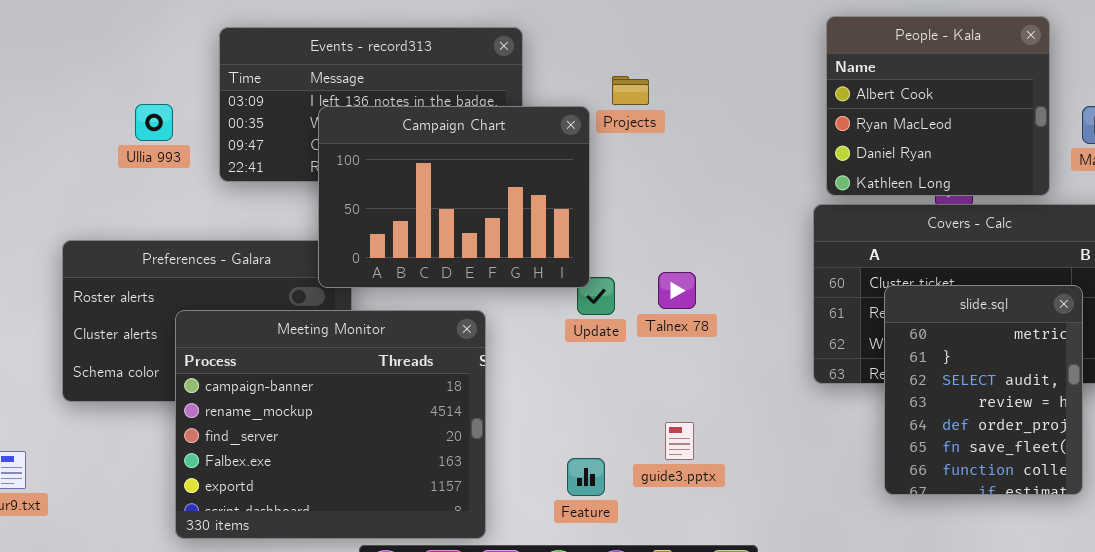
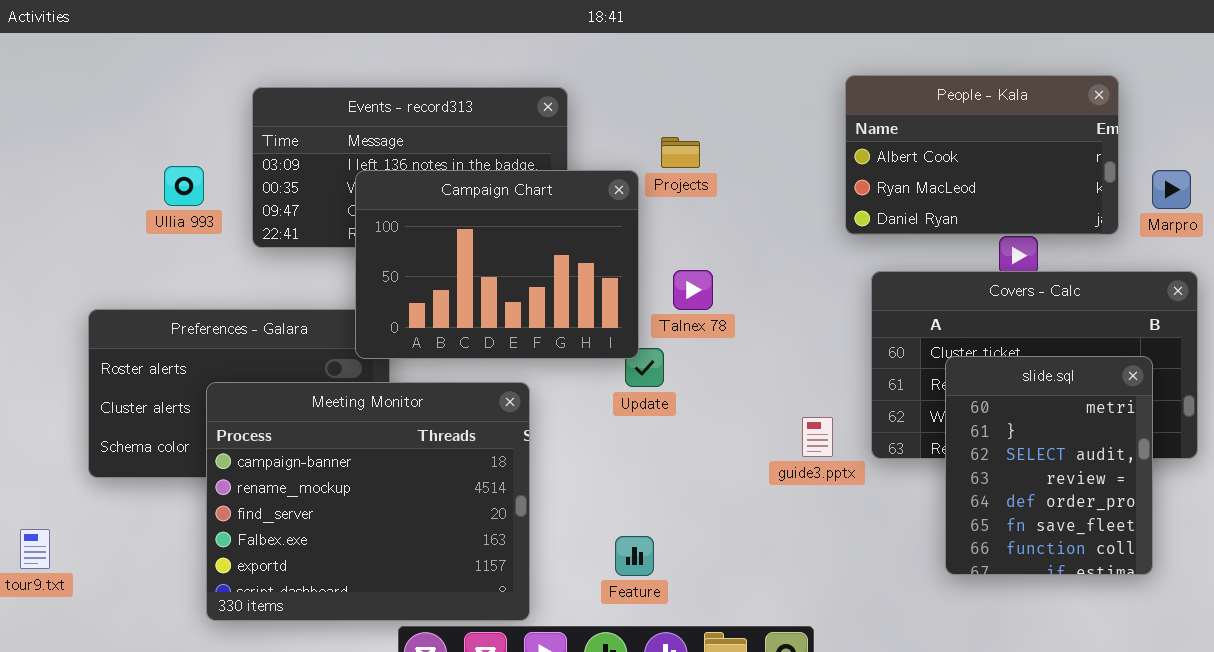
People - Kala: [826,16,1050,196] -> [845,75,1119,235], resized
Talnex 78: [658,272,696,309] -> [673,270,713,310], moved
guide3.pptx: [665,422,694,460] -> [802,417,833,457], moved

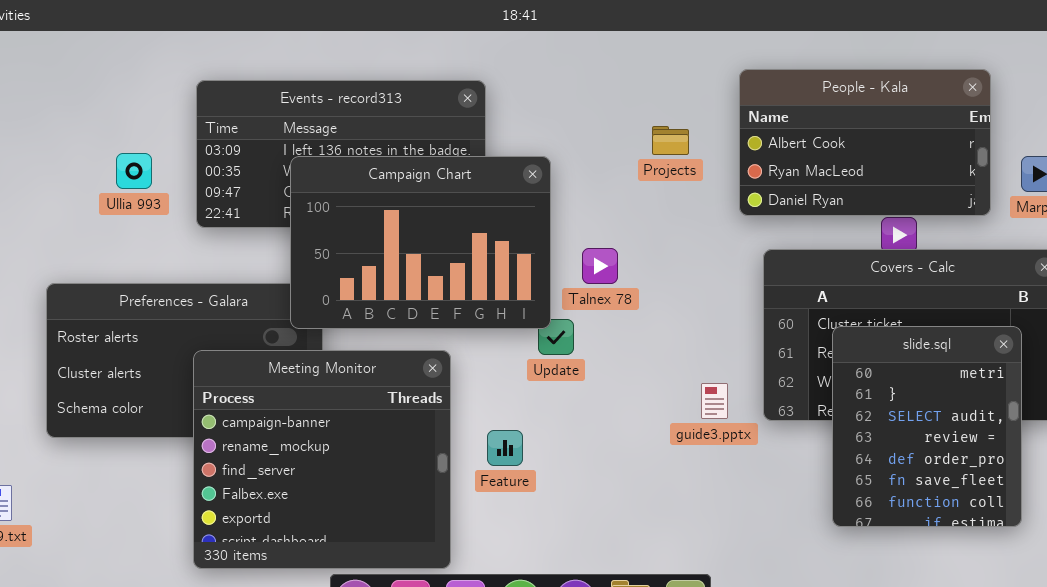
Projects: [661,137,700,168] -> [652,126,689,155], moved
Meeting Monitor: [206,382,530,621] -> [193,350,451,569], resized
Feature: [615,536,654,576] -> [487,430,523,466], moved

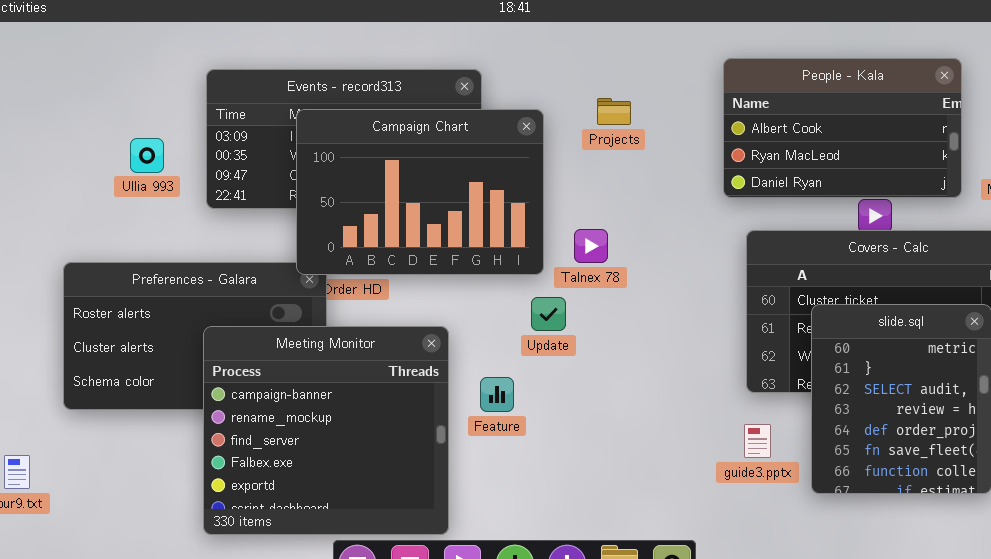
Projects: [652,126,689,155] -> [597,98,631,125], moved
Campaign Chart: [290,156,551,329] -> [296,109,544,275], moved
guide3.pptx: [701,383,728,419] -> [744,424,771,458], moved
Feature: [487,430,523,466] -> [480,377,514,412], moved

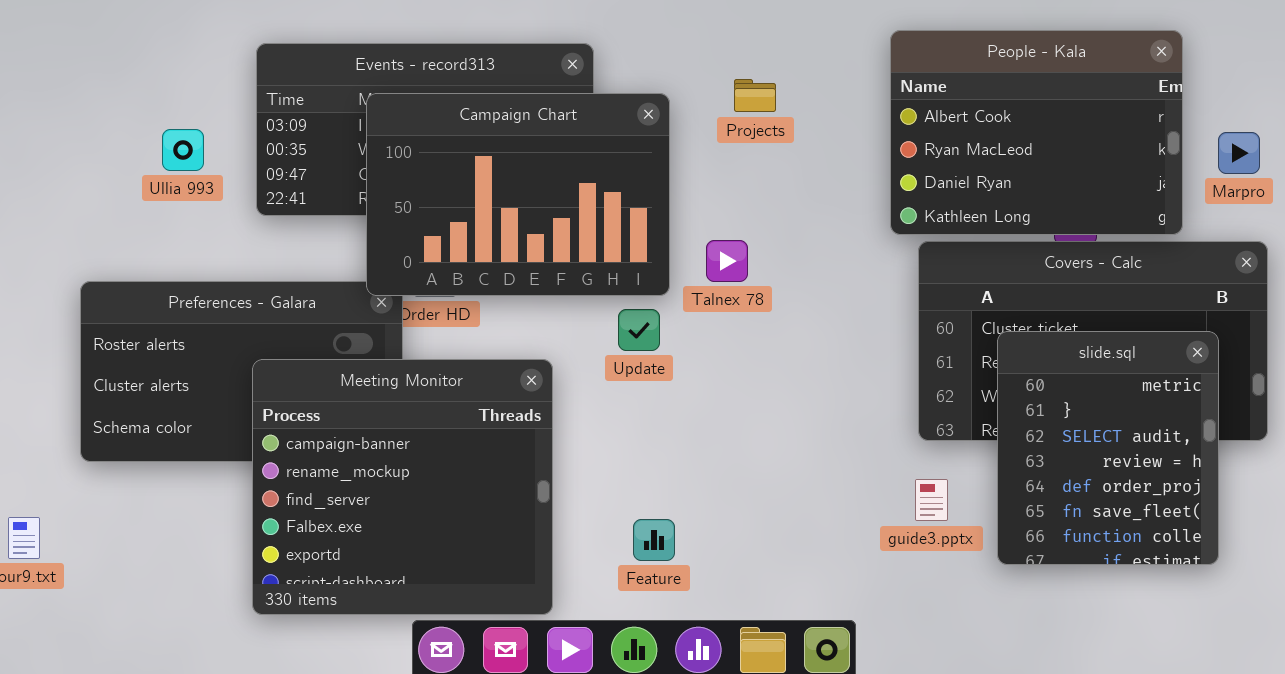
People - Kala: [723,58,962,198] -> [890,30,1183,235], resized
Update: [531,297,566,331] -> [618,309,660,351], moved
Feature: [480,377,514,412] -> [633,519,675,561], moved

